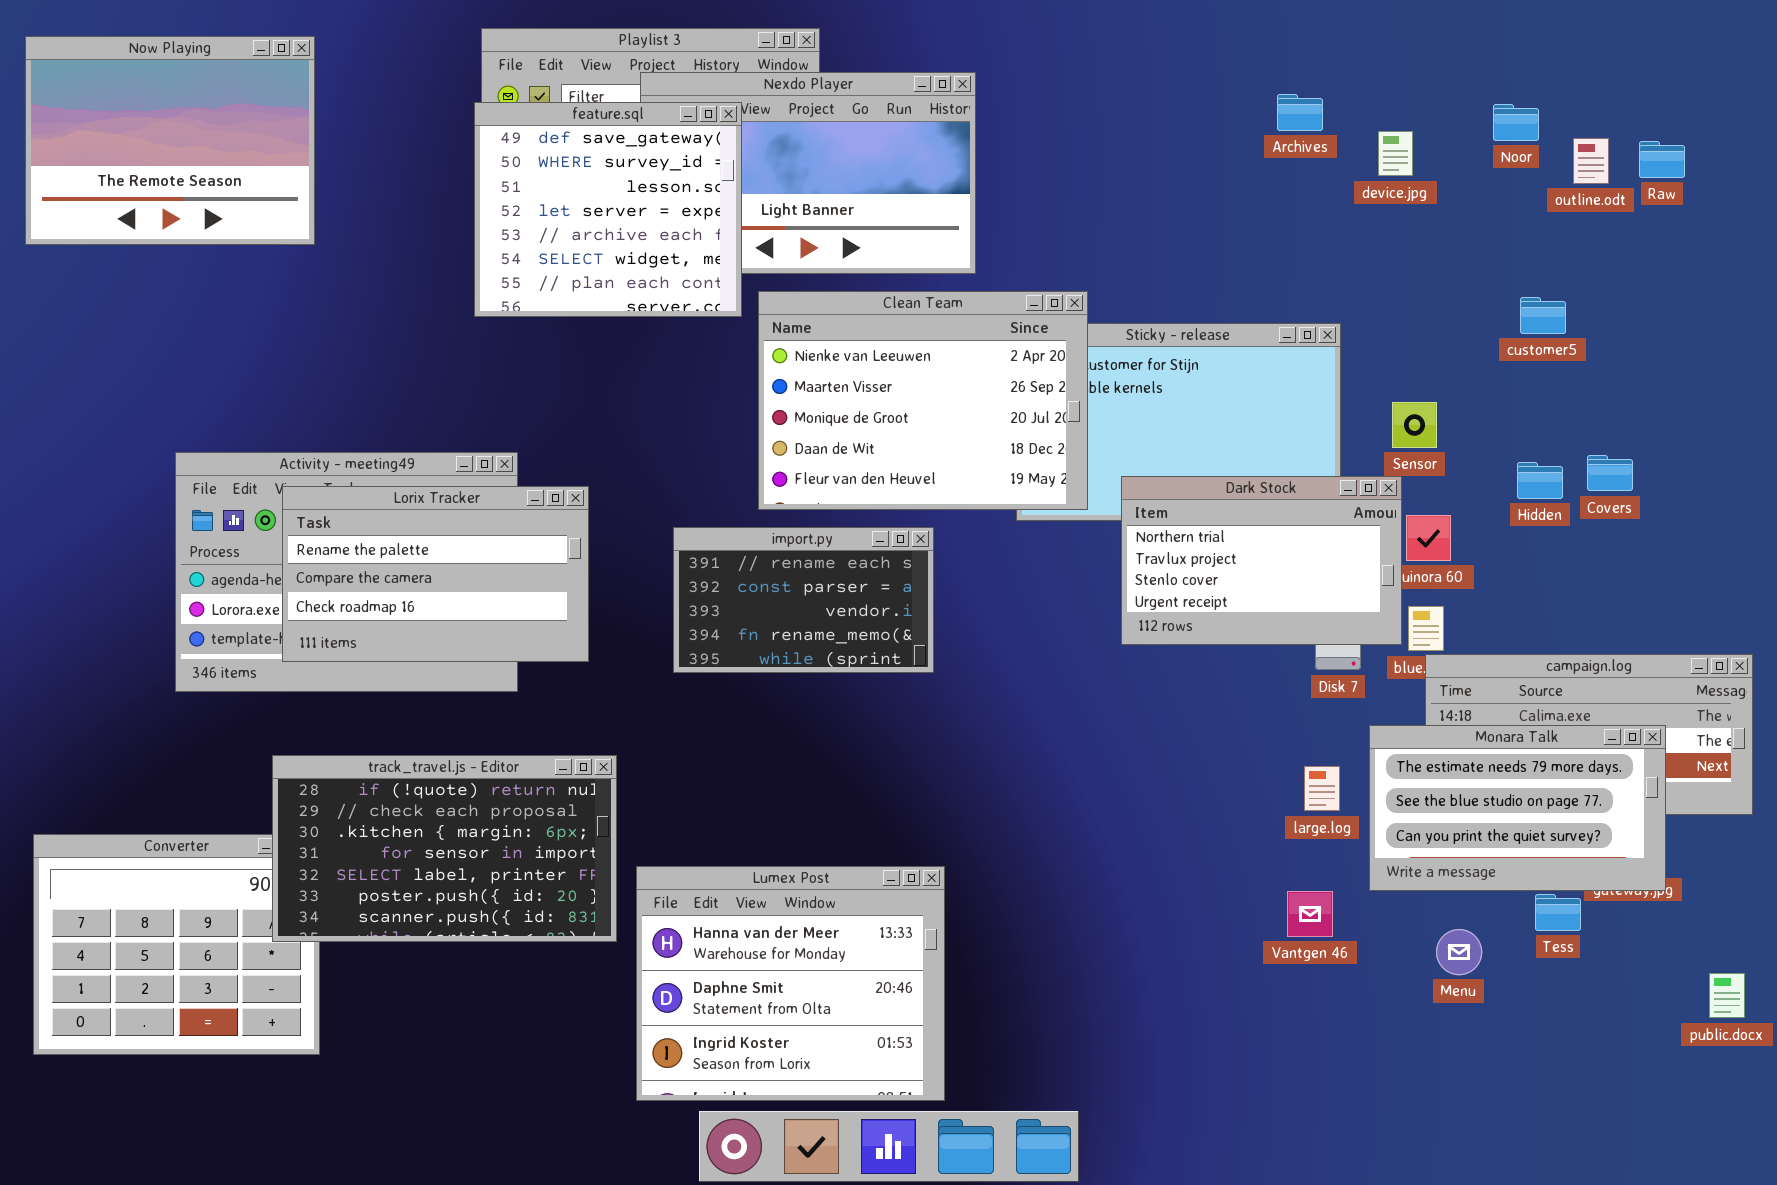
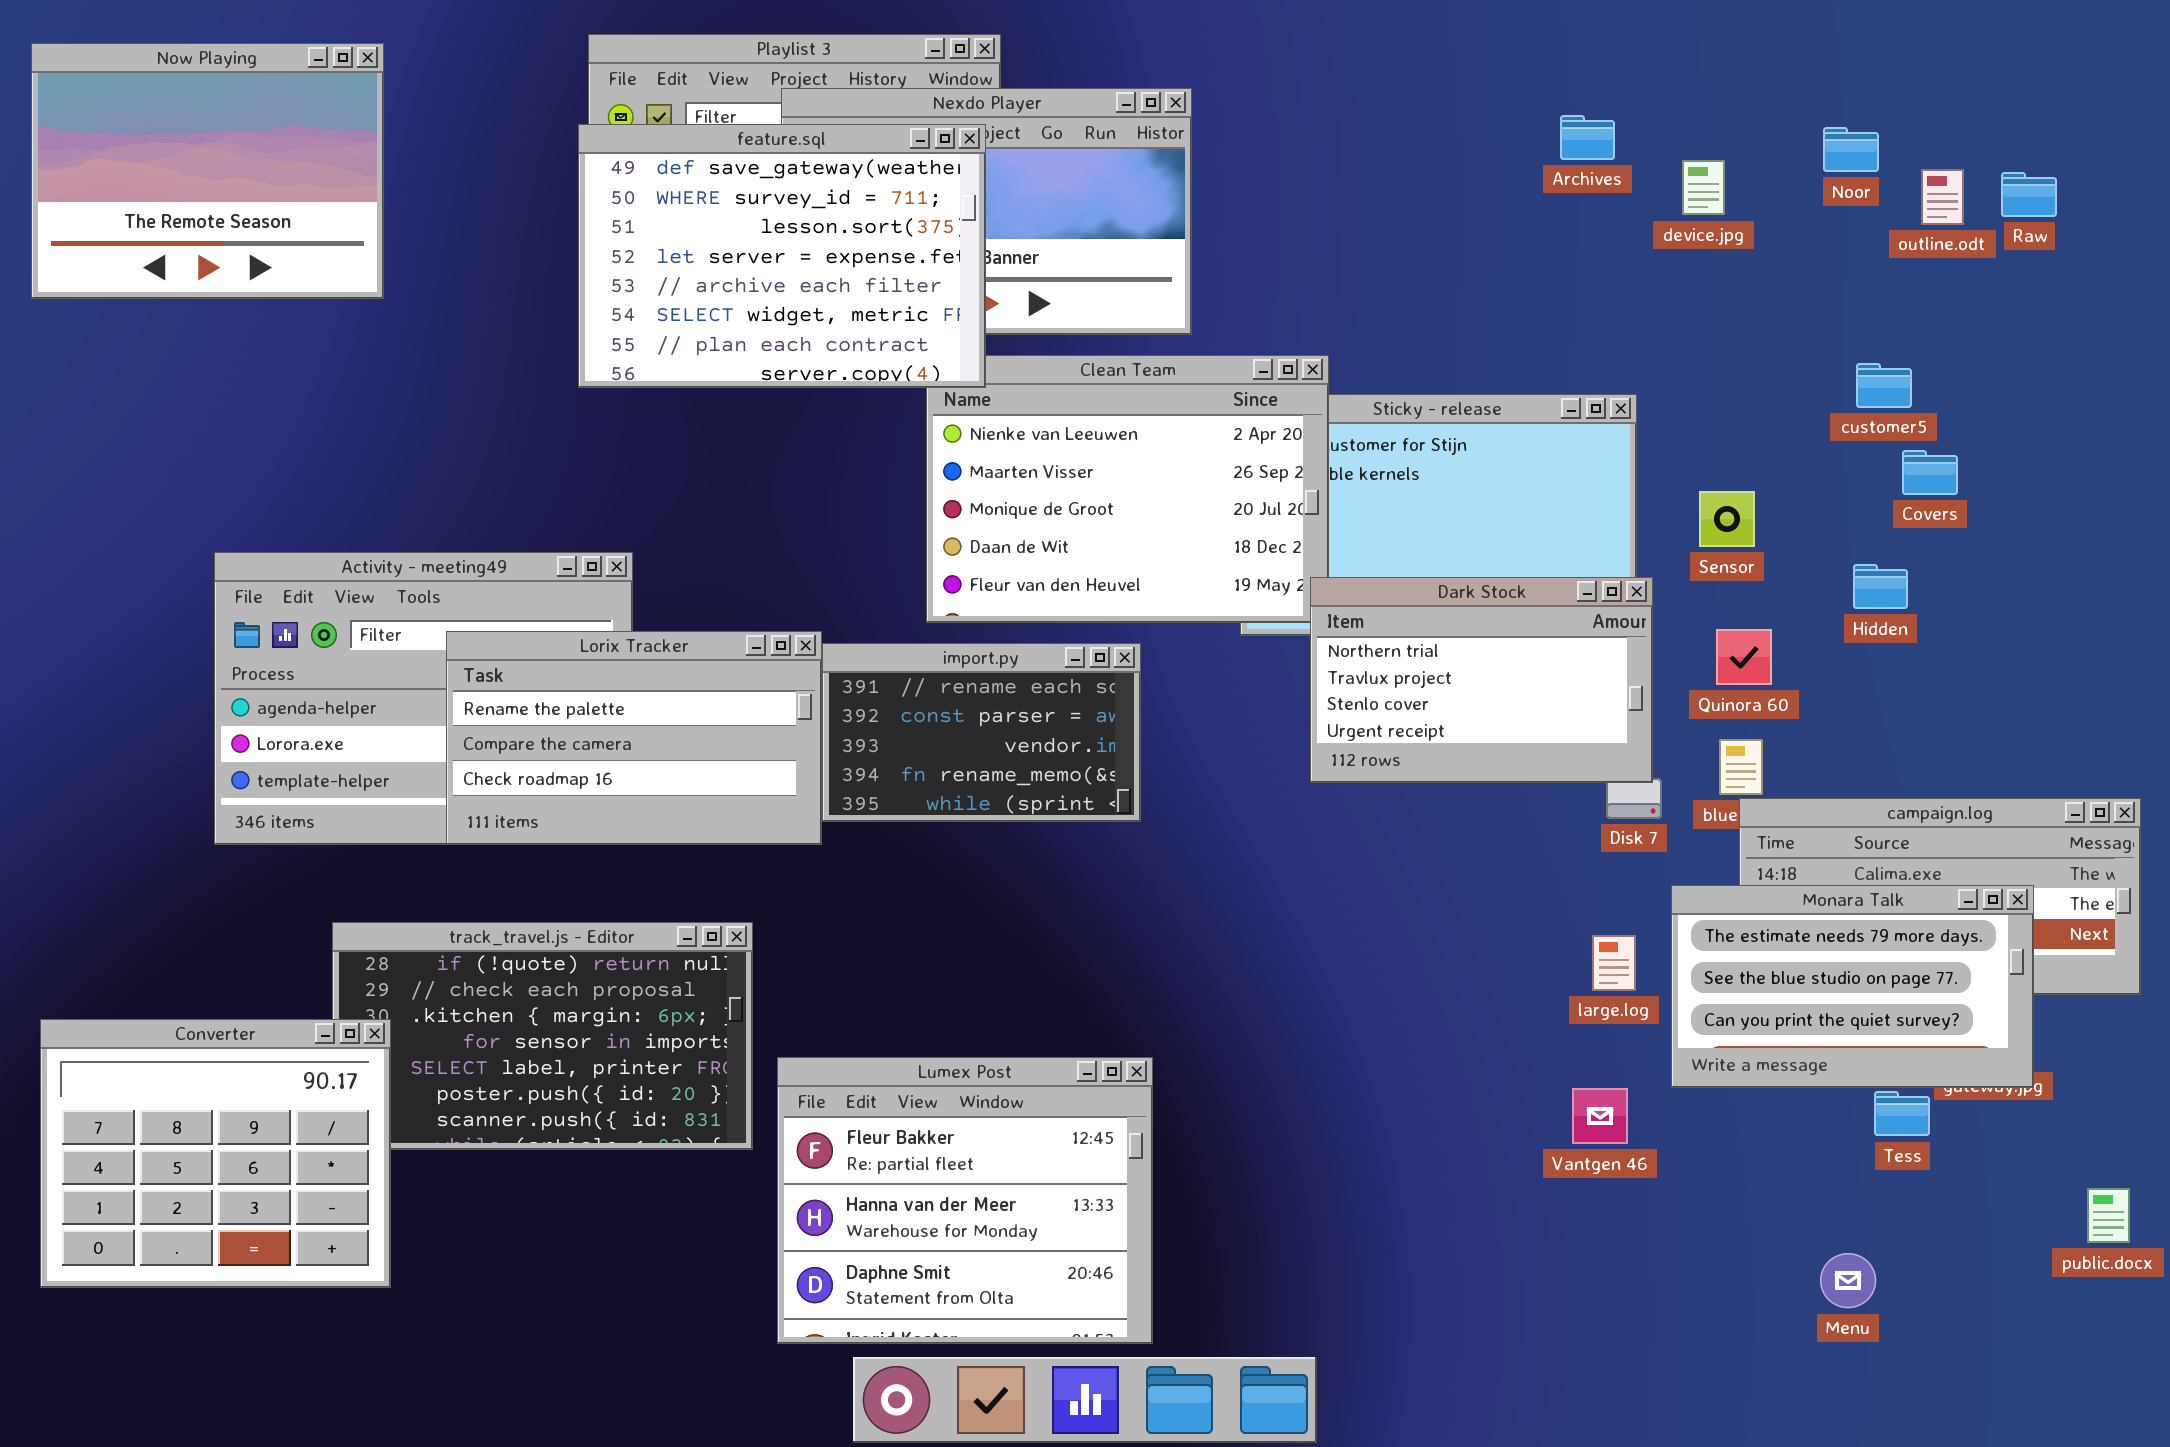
feature.sql: [474,102,742,317] -> [578,124,986,388], resized
Covers: [1587,455,1633,491] -> [1902,450,1958,495], moved
Dark Stock: [1121,476,1402,645] -> [1310,577,1653,783], moved
Lorix Tracker: [282,486,589,662] -> [446,631,822,845], moved
Converter: [33,834,320,1055] -> [40,1019,391,1288], raised
Lumex Post: [636,866,945,1101] -> [777,1057,1153,1344], scrolled up 1 row
Menu: [1436,929,1482,975] -> [1820,1253,1876,1308], moved

